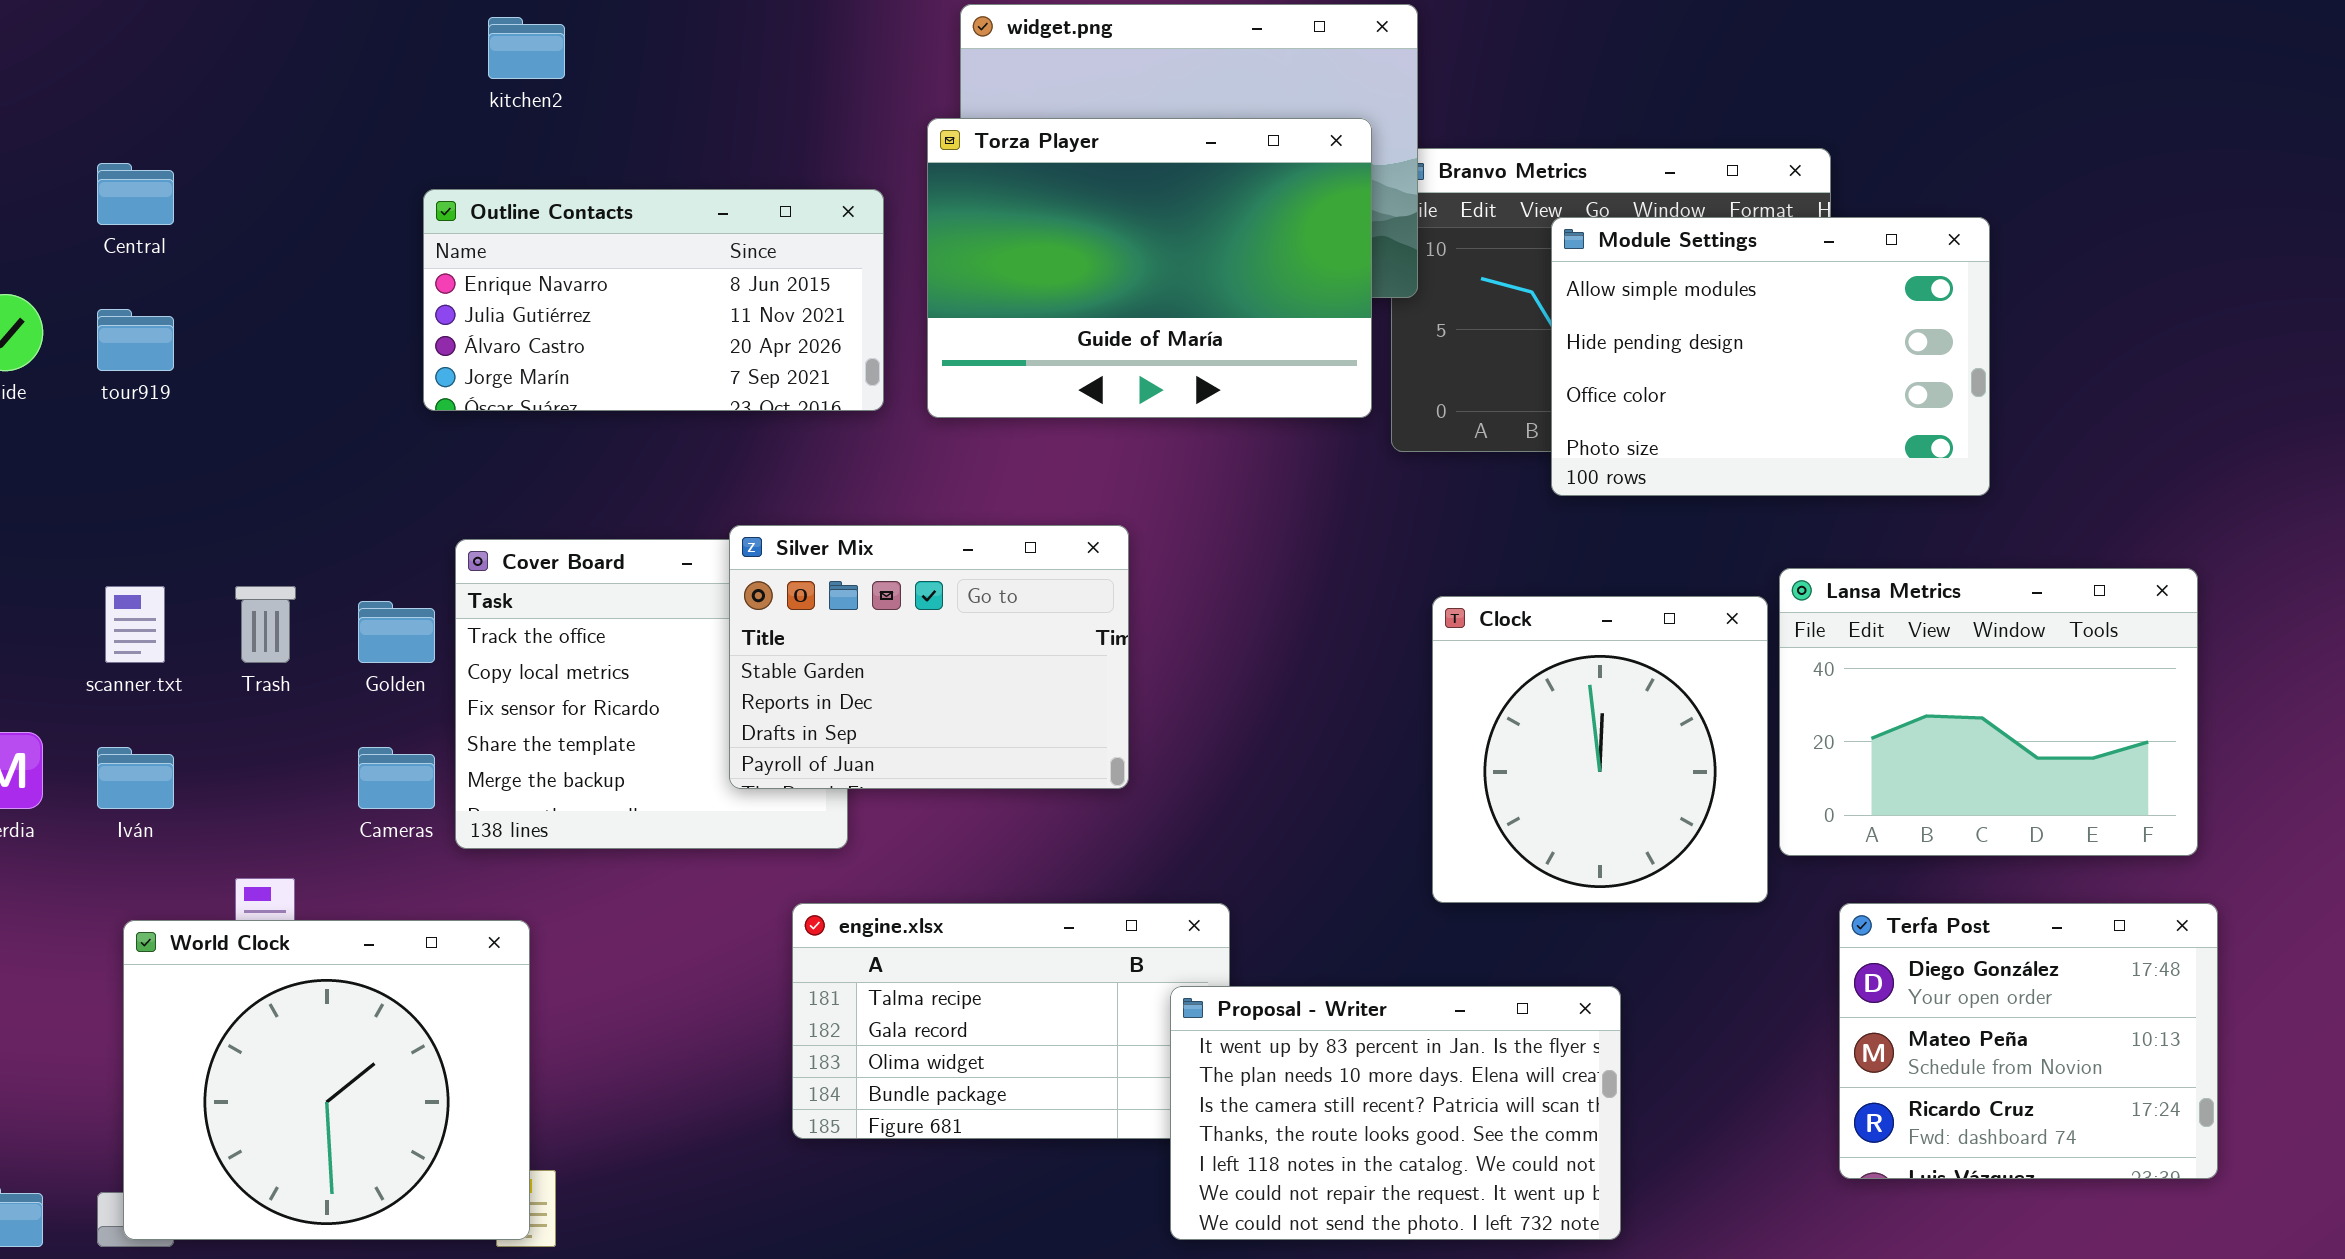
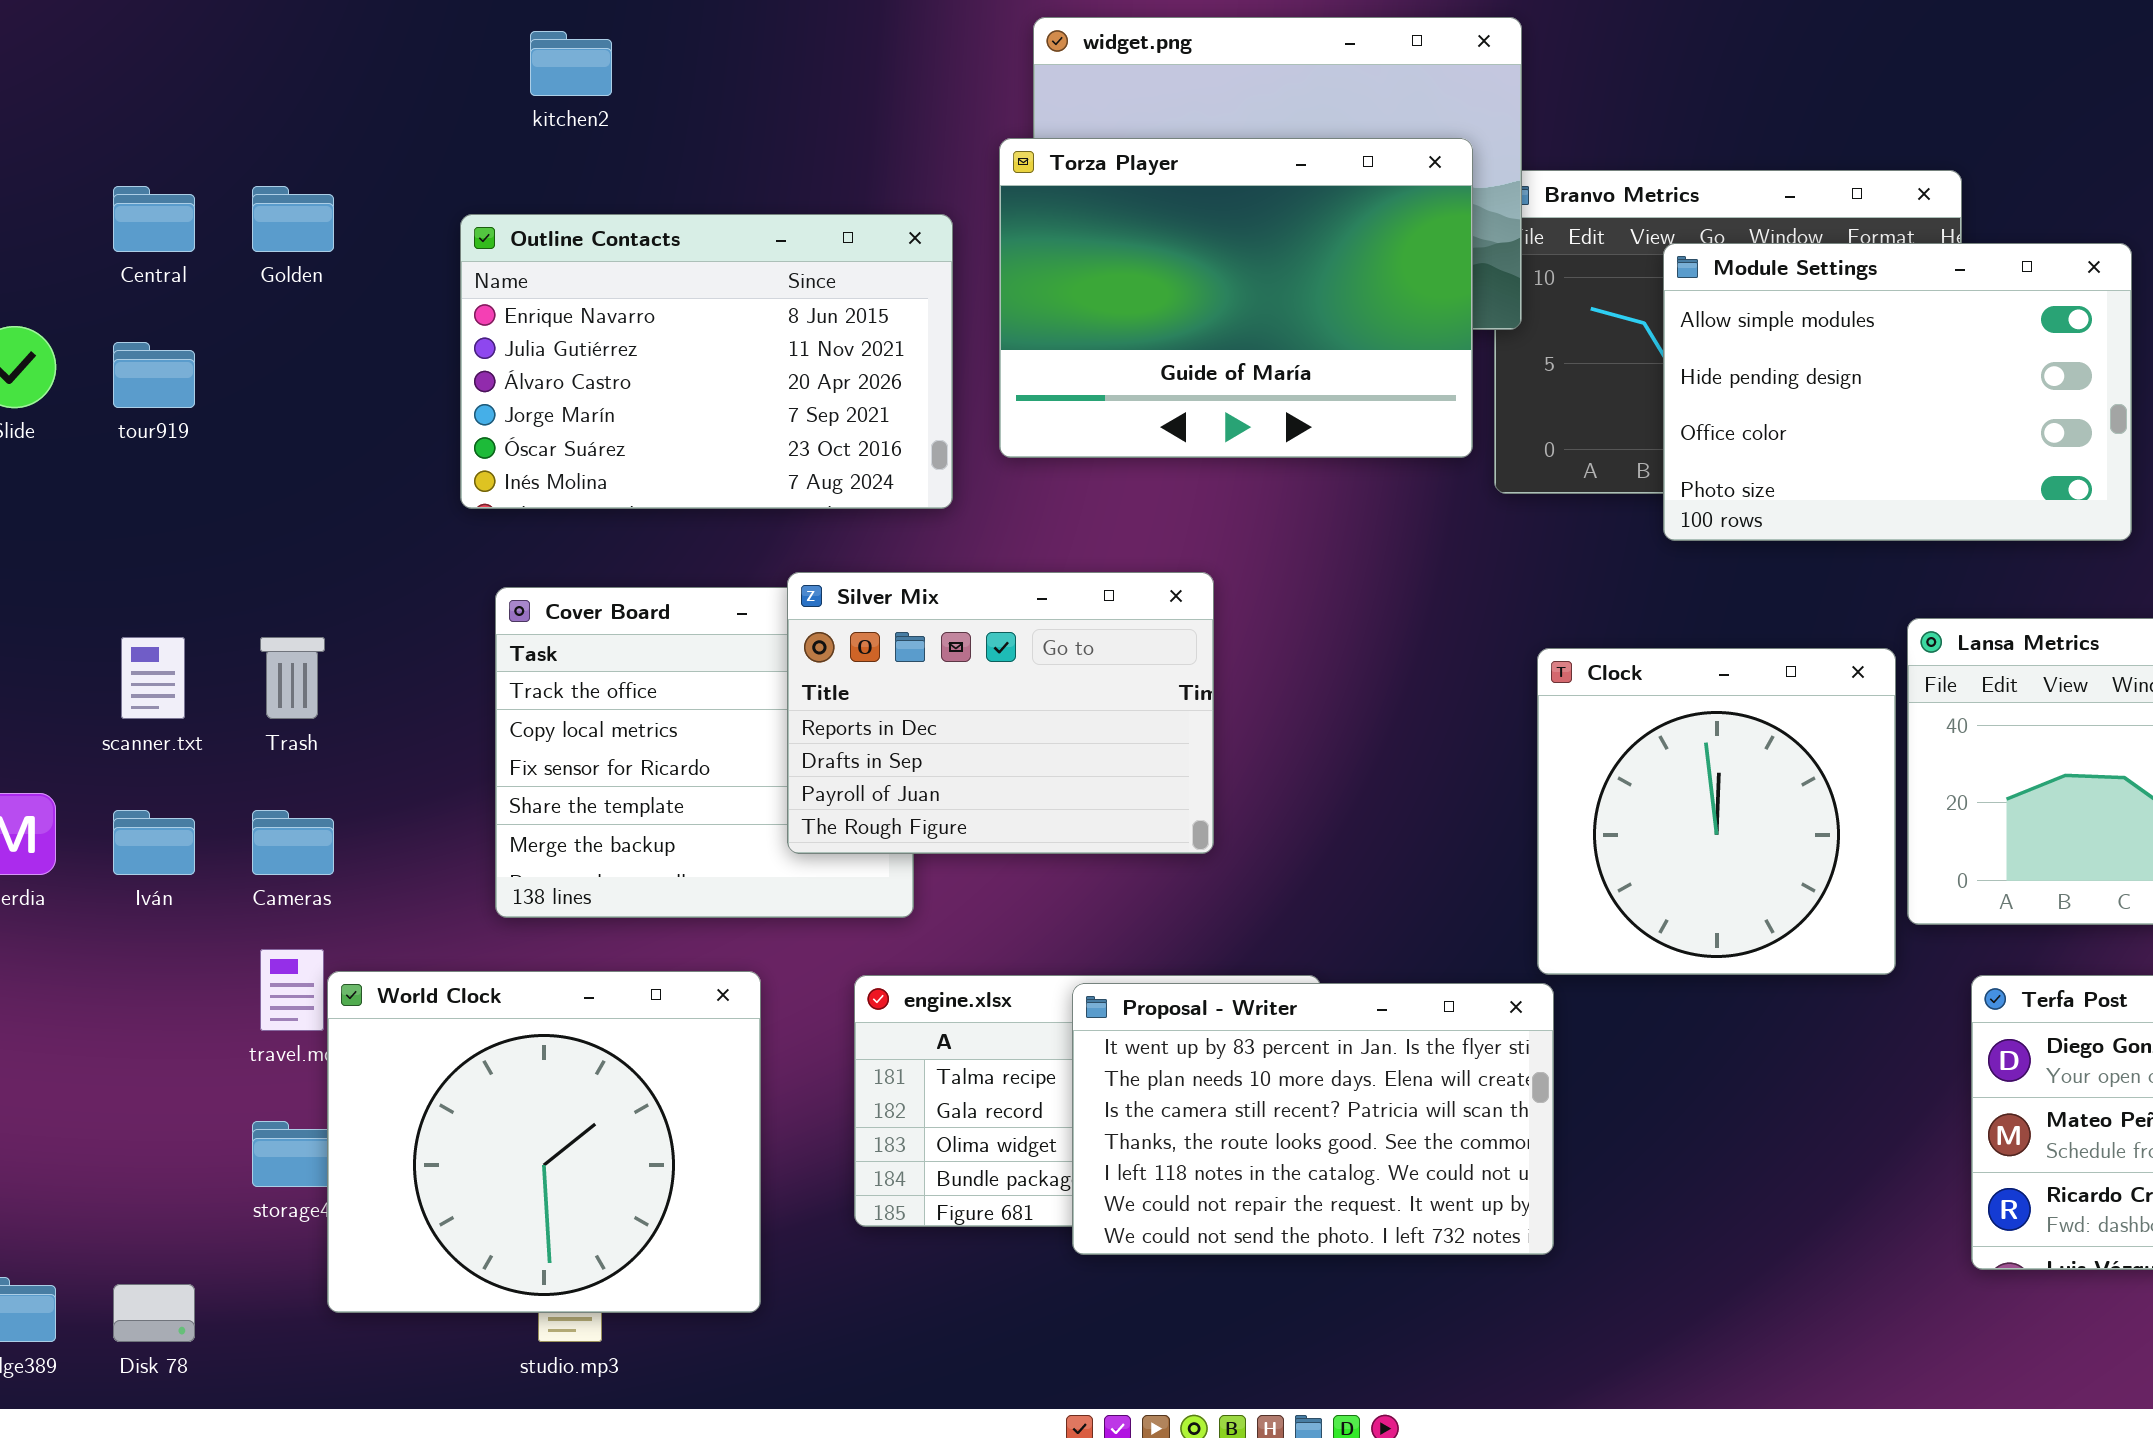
Outline Contacts: [423,189,884,411] -> [460,214,953,509], resized
Silver Mix: [729,525,1129,789] -> [787,572,1214,854], scrolled down 1 row
Golden: [358,601,435,663] -> [252,186,334,252], moved
Cameras: [358,747,435,809] -> [252,810,334,875], moved
World Clock: [123,920,530,1240] -> [327,971,761,1313], moved
Proposal - Writer: [1170,986,1621,1240] -> [1072,983,1554,1255], moved

